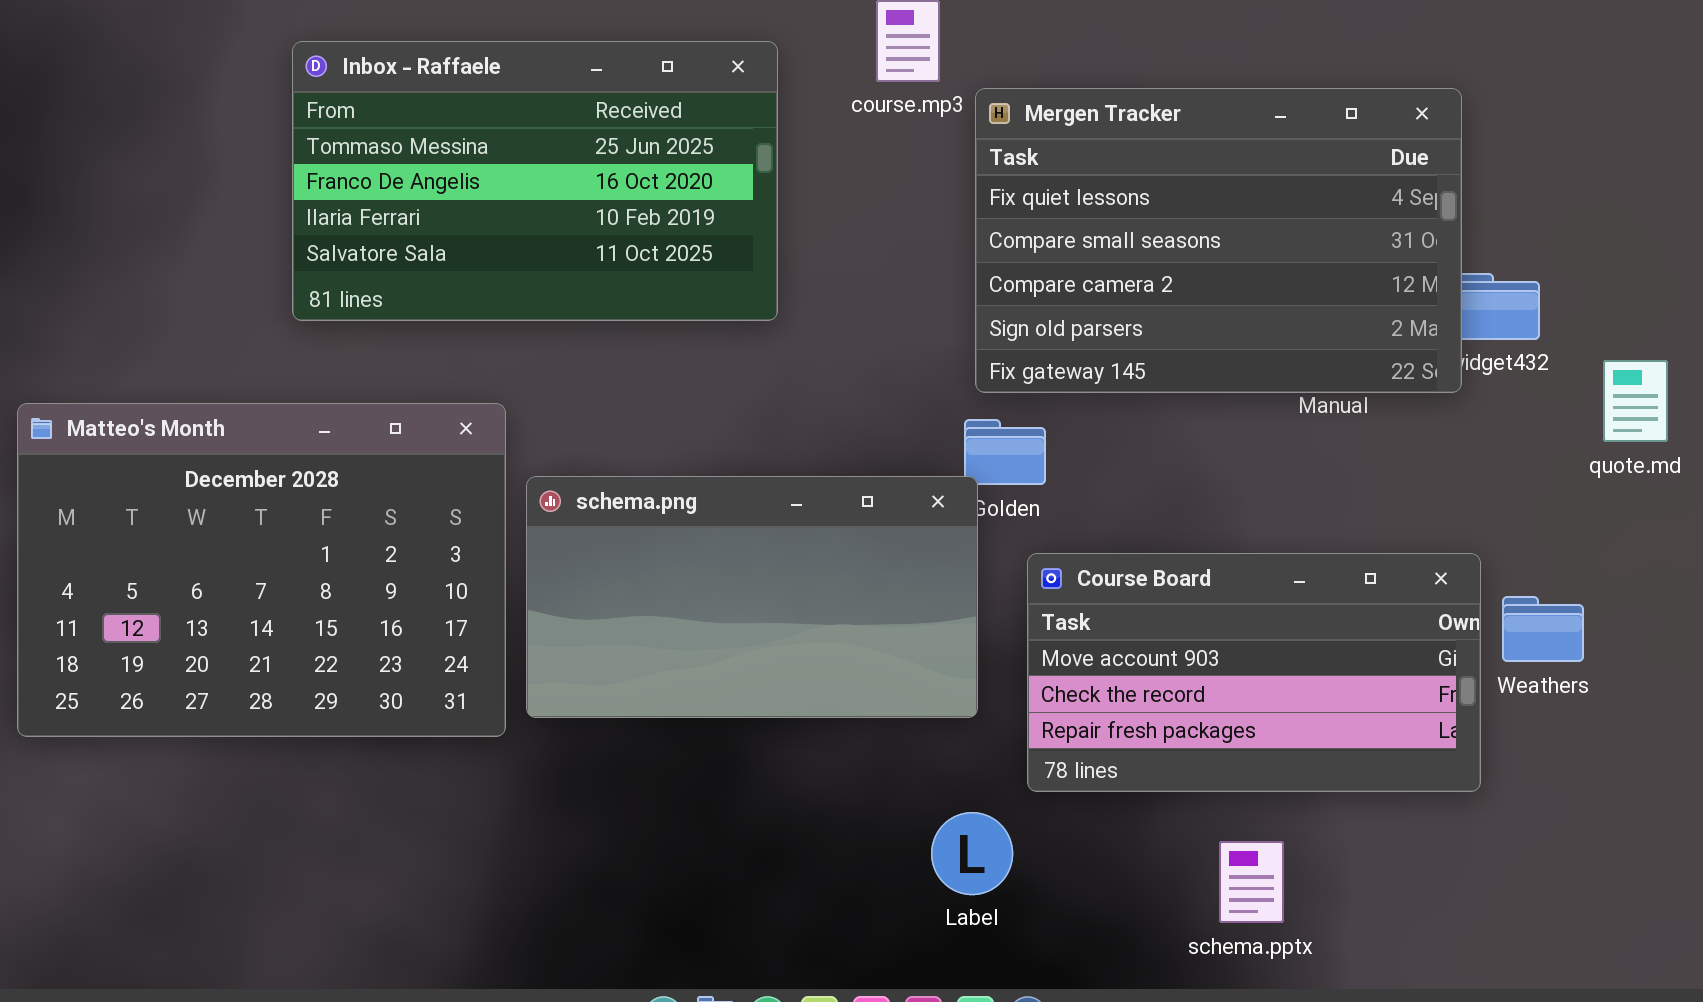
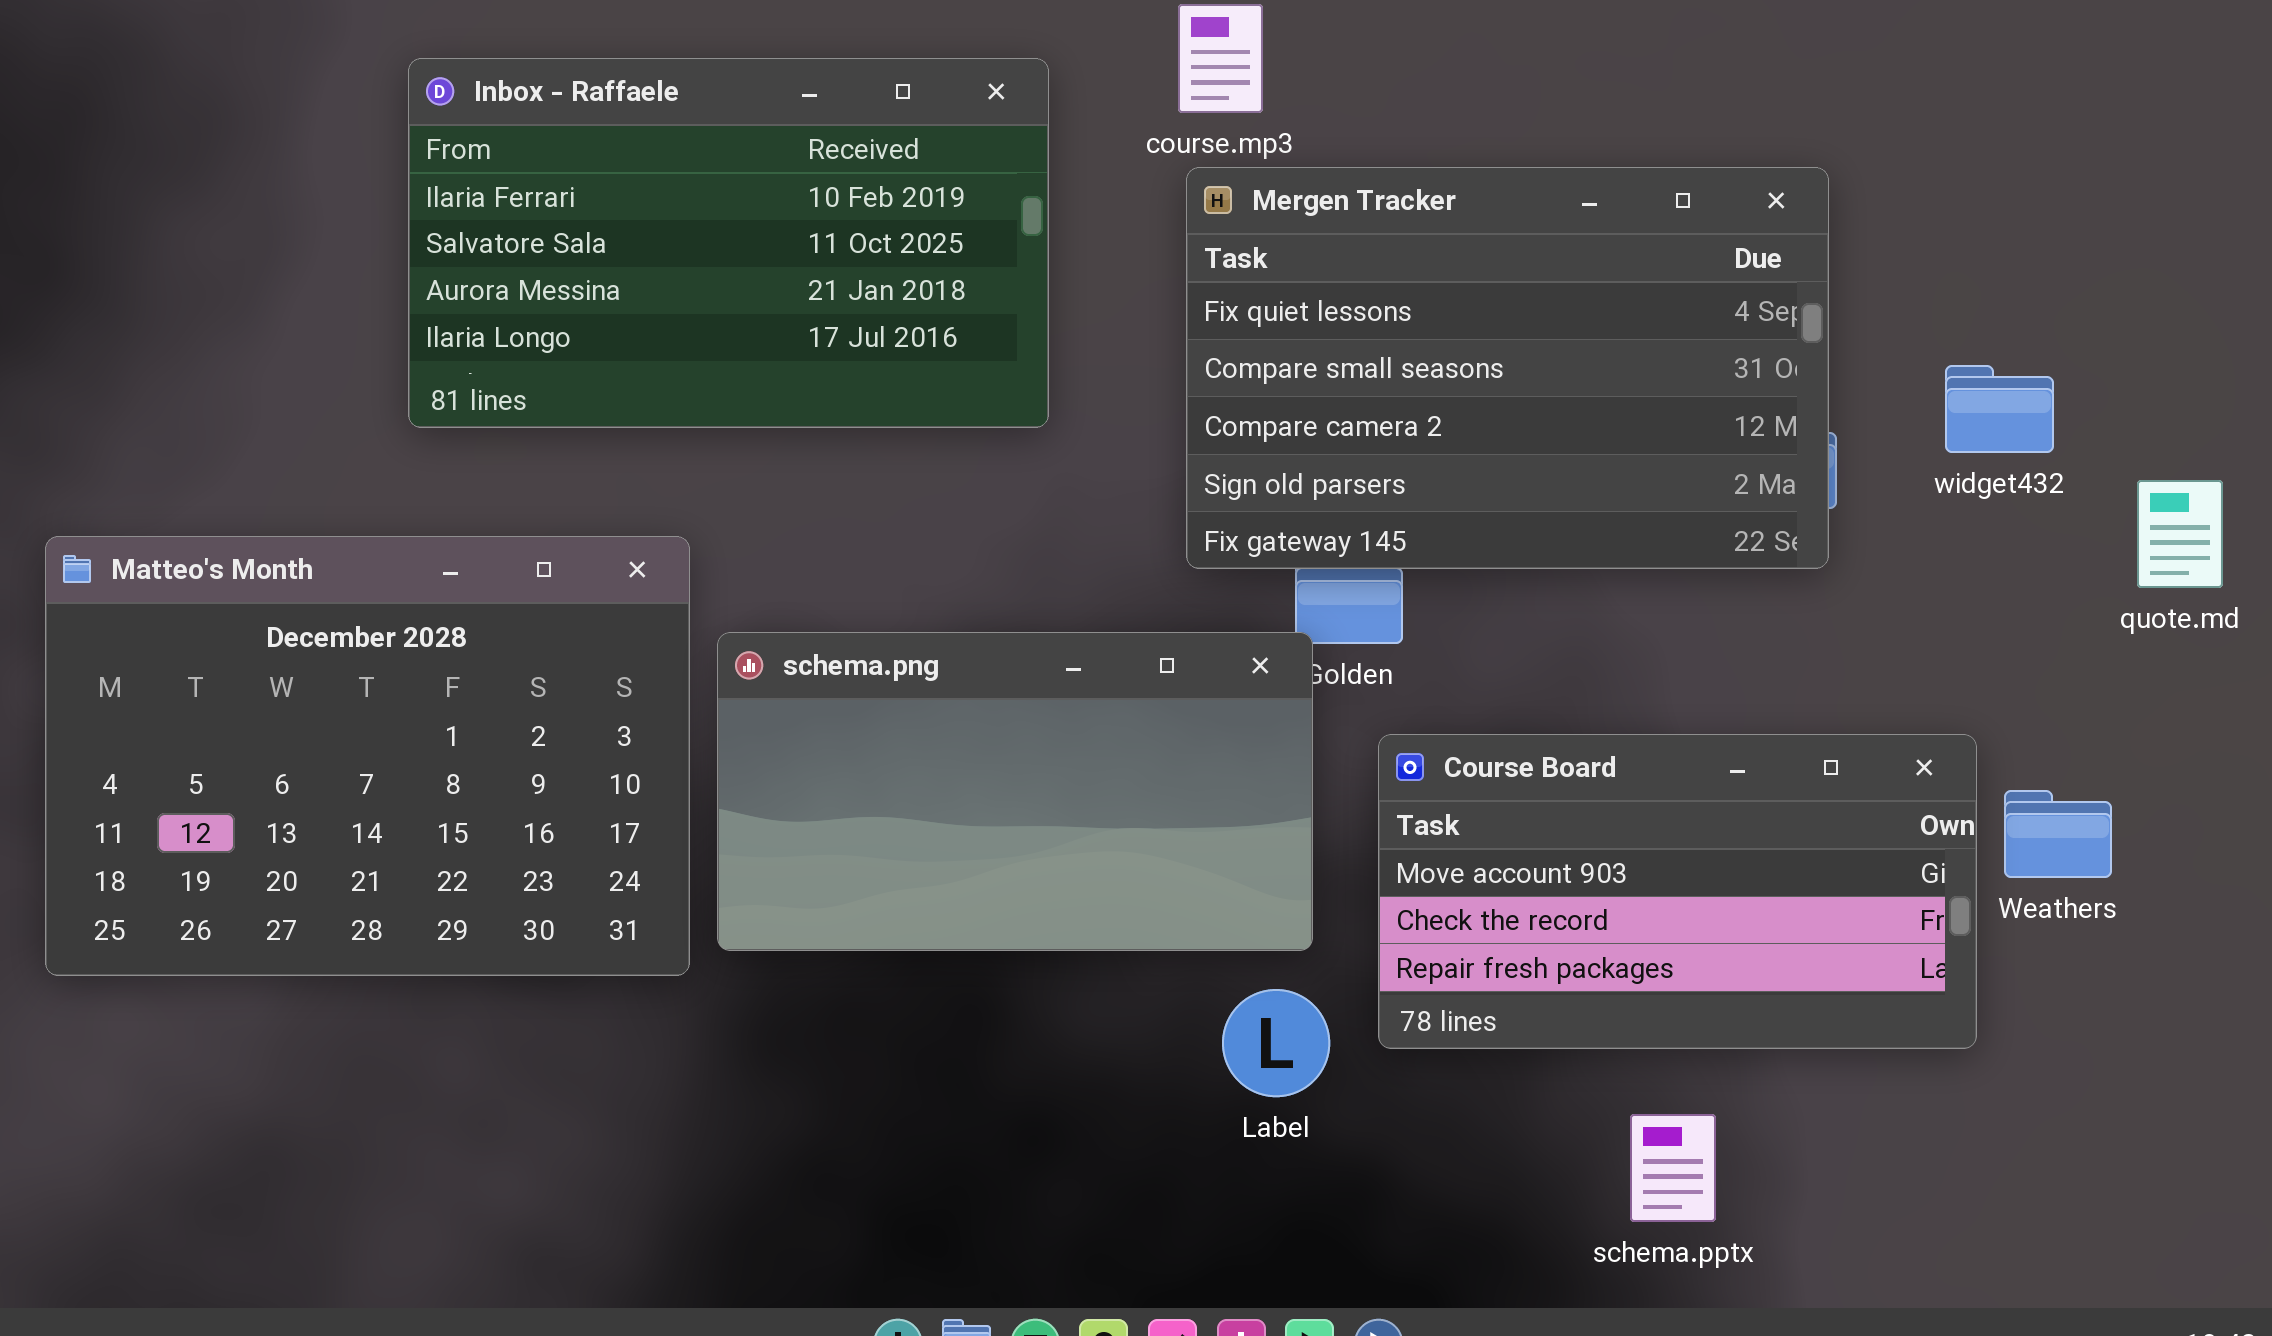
Inbox - Raffaele: [292,41,778,321] -> [408,58,1049,428], scrolled down 2 rows
Mergen Tracker: [975,88,1462,393] -> [1186,167,1829,569], moved
Label: [931,812,1013,895] -> [1222,989,1330,1097], moved

